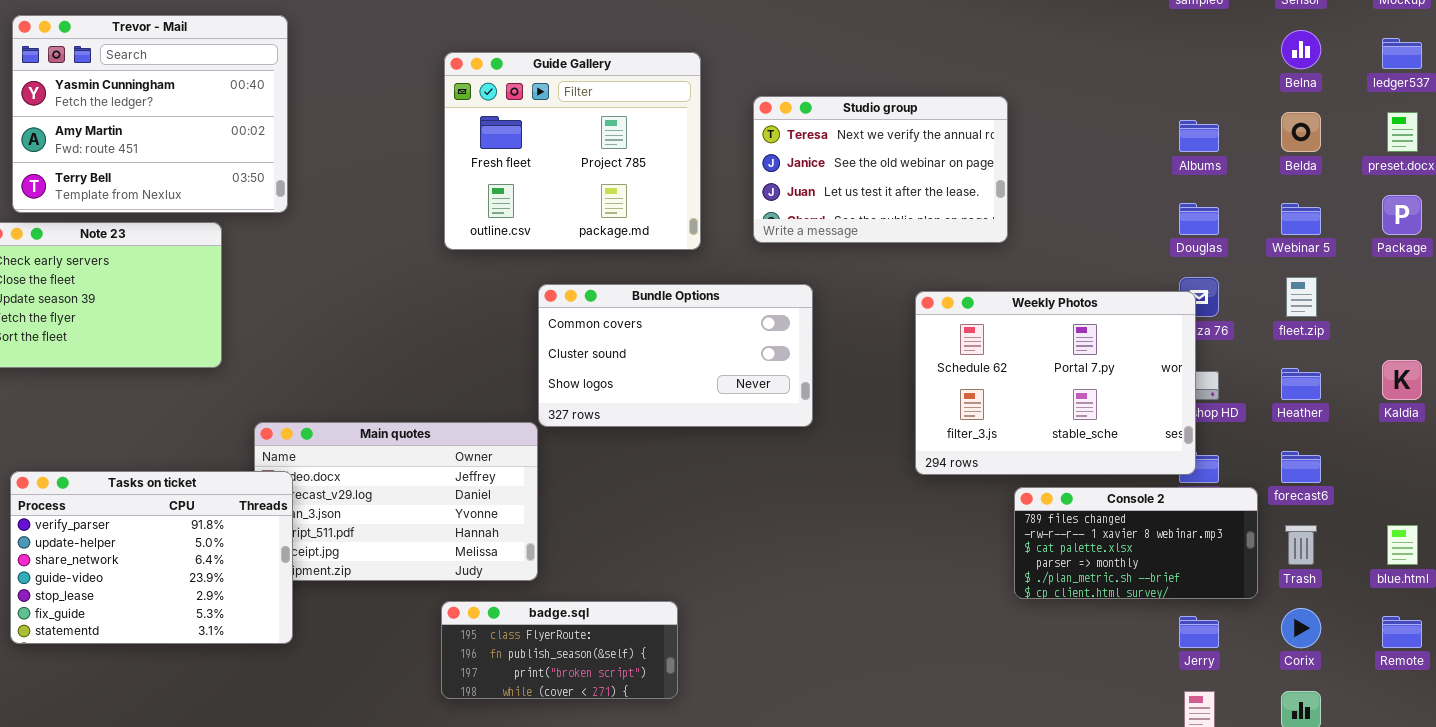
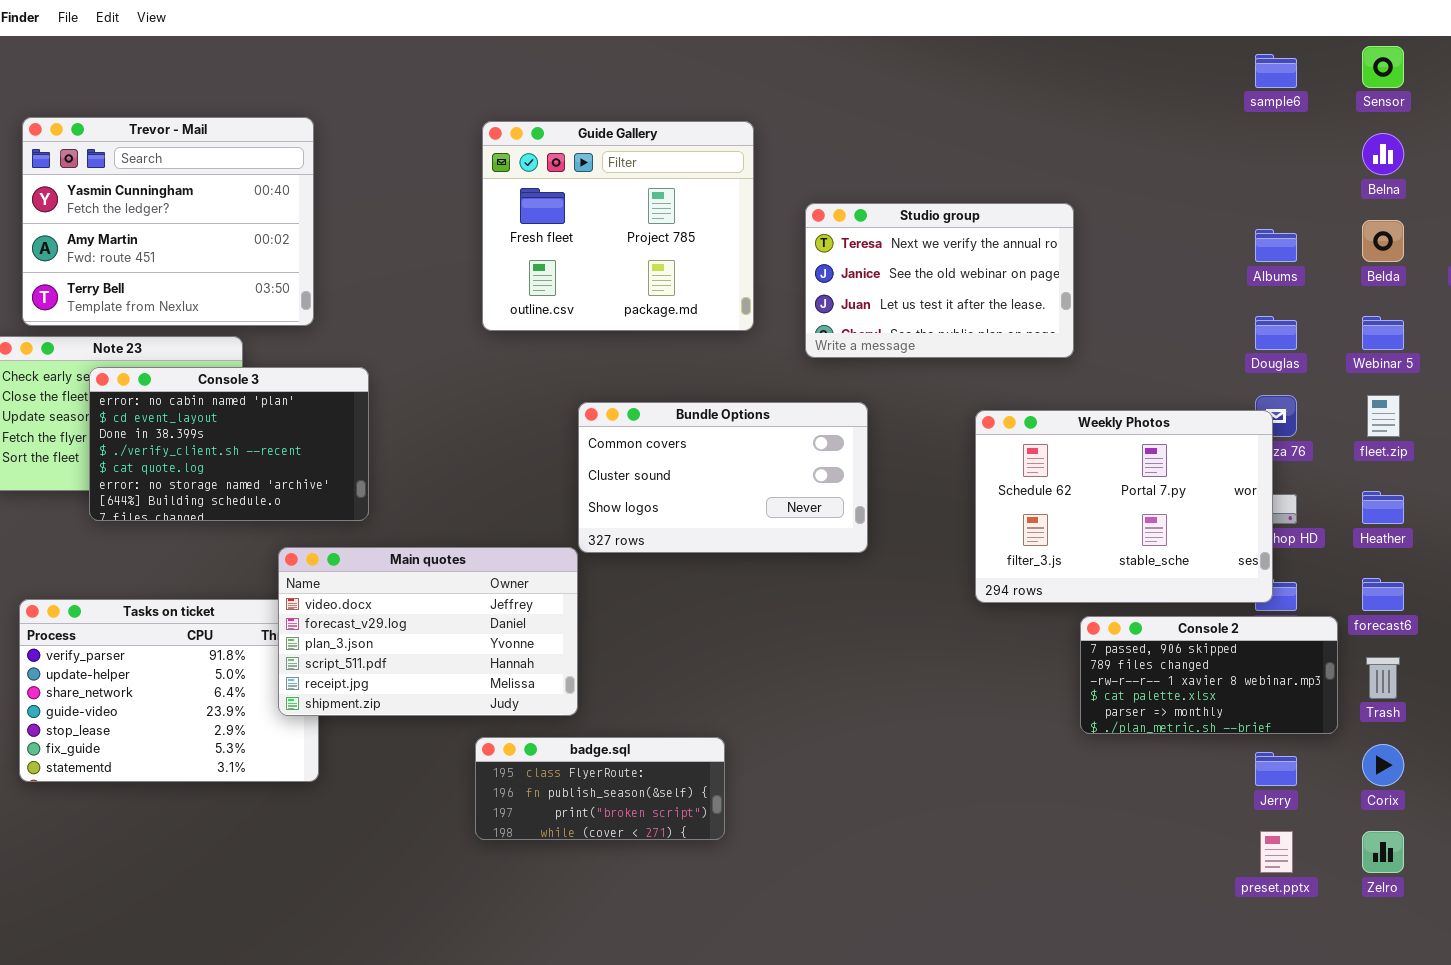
Guide Gallery: [444,52,701,250] -> [482,121,754,331], moved
Console 3: none -> [89,367,369,521], opened
Main quotes: [254,422,538,581] -> [278,547,578,716], raised
Console 2: [1014,487,1258,599] -> [1080,616,1338,734], scrolled up 1 row

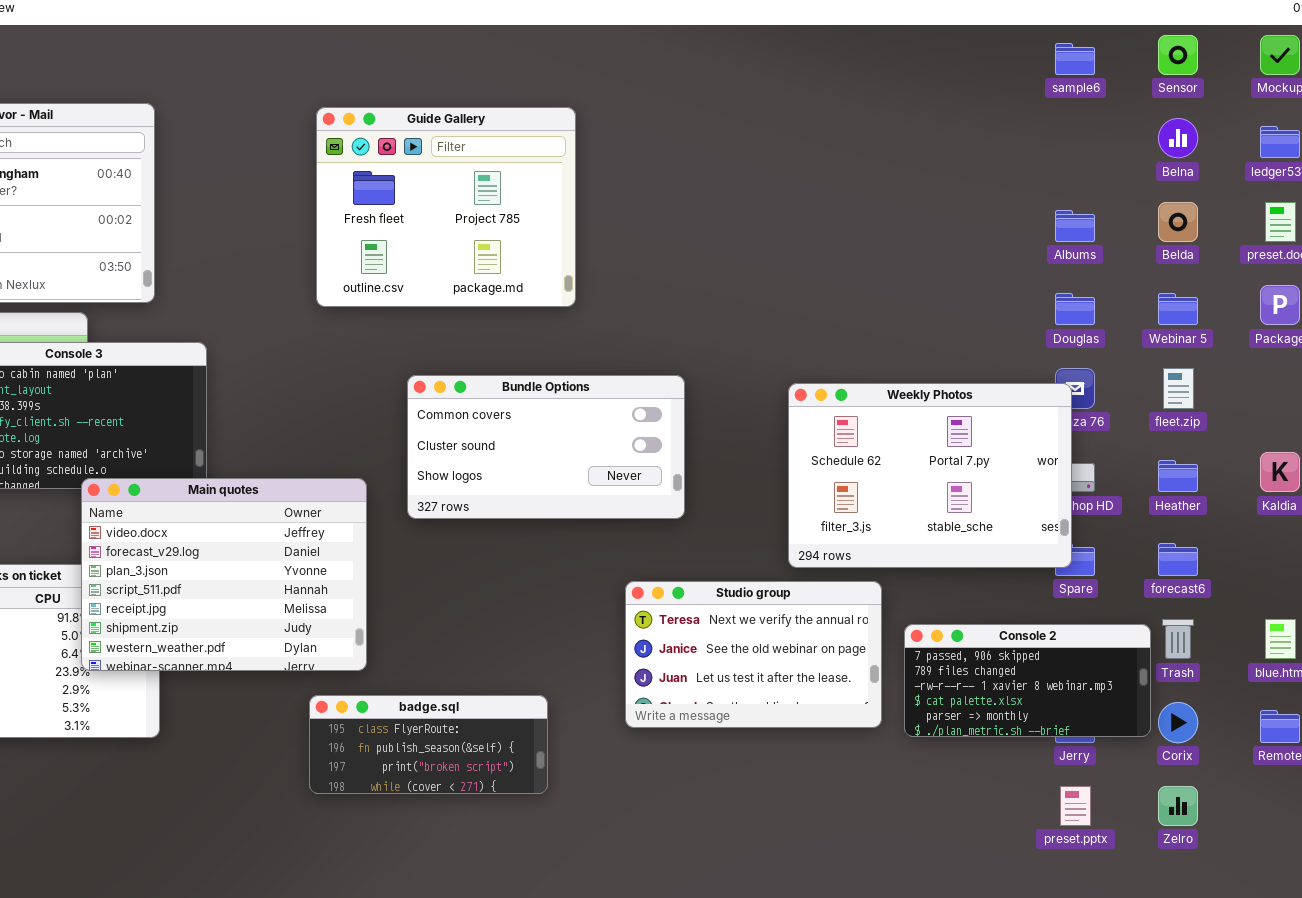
Studio group: [805,203,1074,358] -> [625,581,882,728], moved
Main quotes: [278,547,578,716] -> [81,478,367,671], moved, resized
Console 2: [1080,616,1338,734] -> [904,624,1151,737], moved

